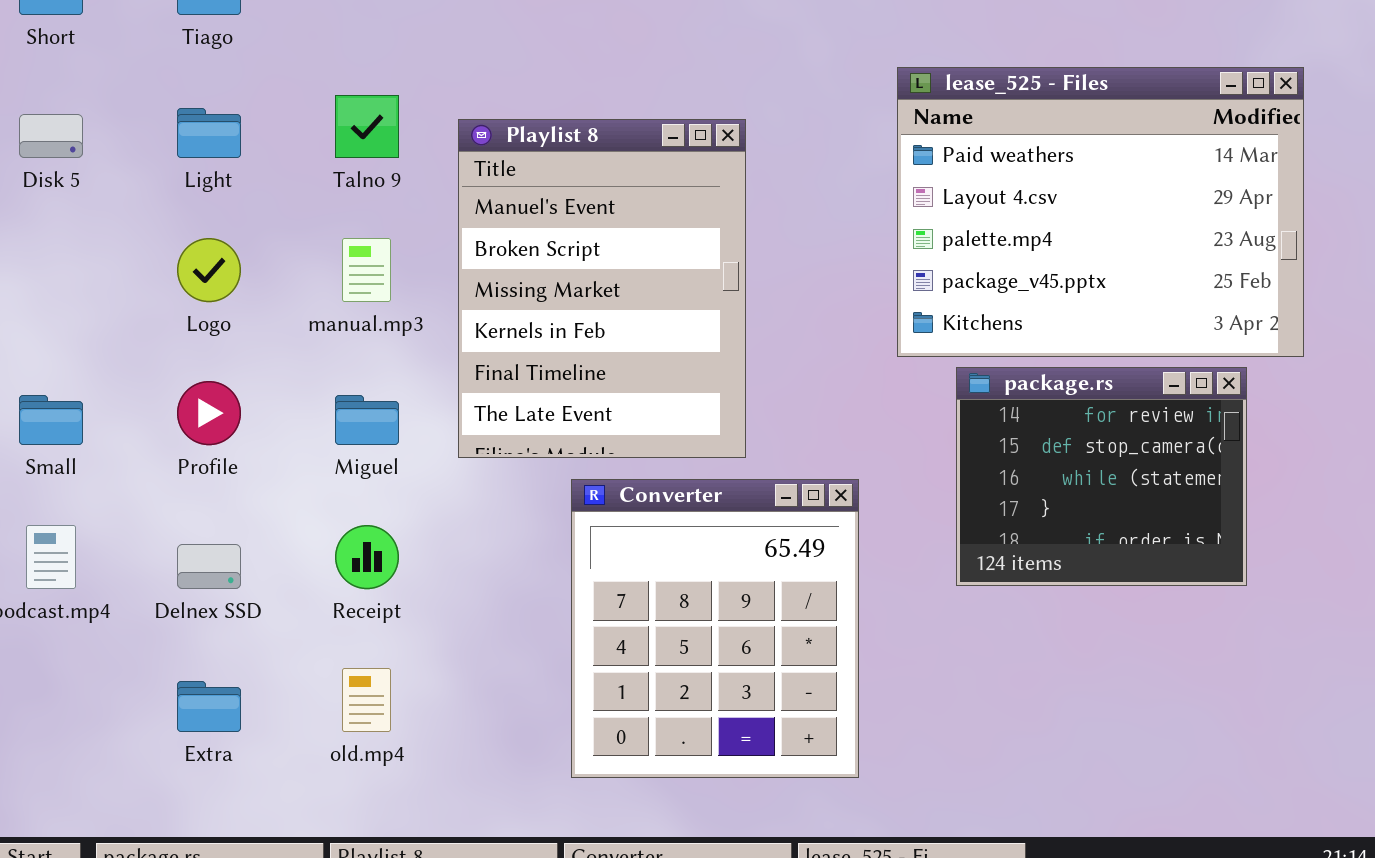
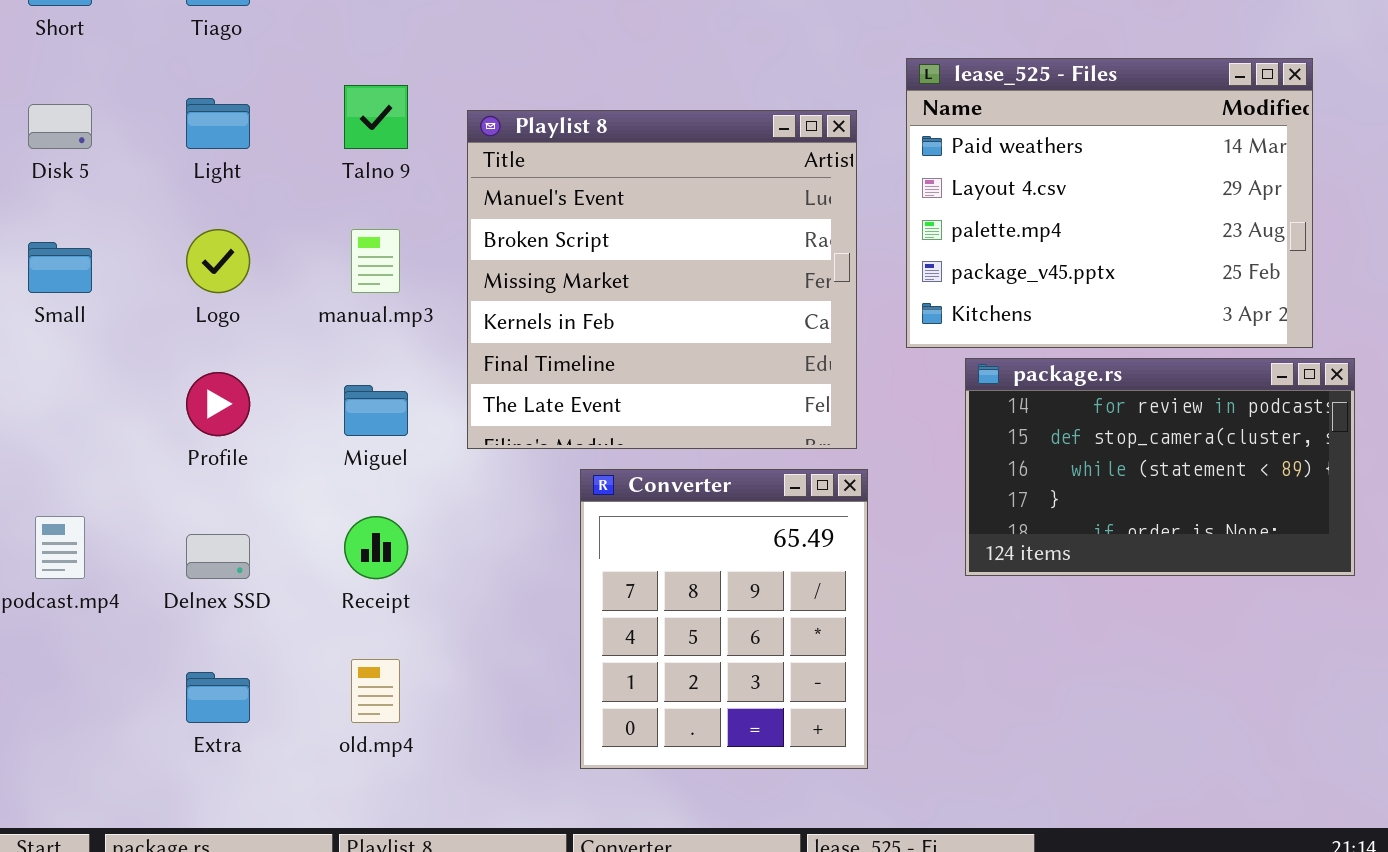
Playlist 8: [458,119,746,458] -> [467,110,857,449], resized
package.rs: [956,367,1247,586] -> [965,358,1355,576], resized
Small: [19,395,83,445] -> [28,242,92,293], moved

